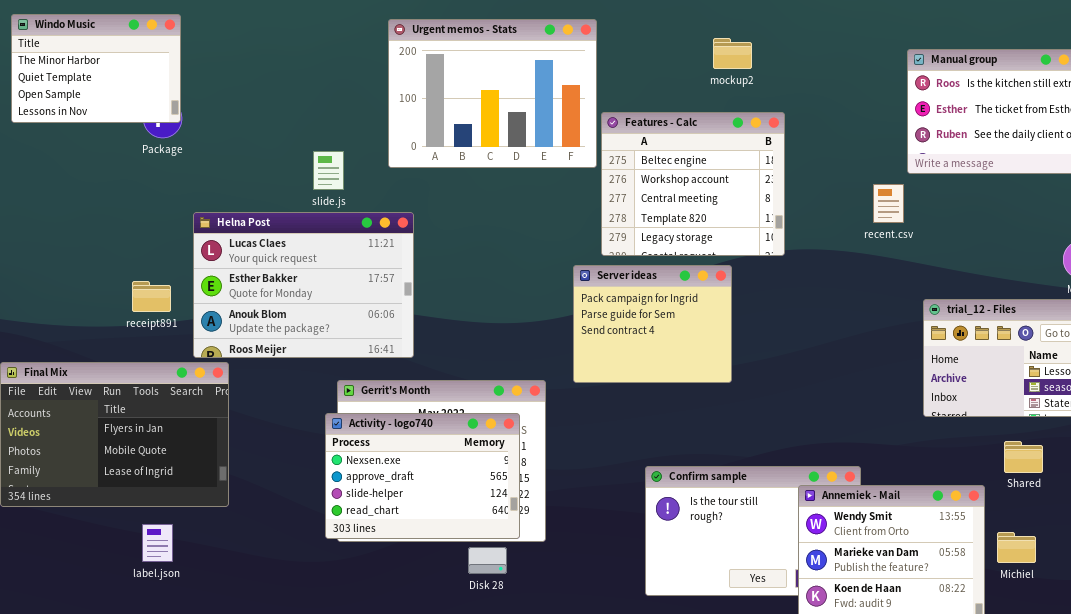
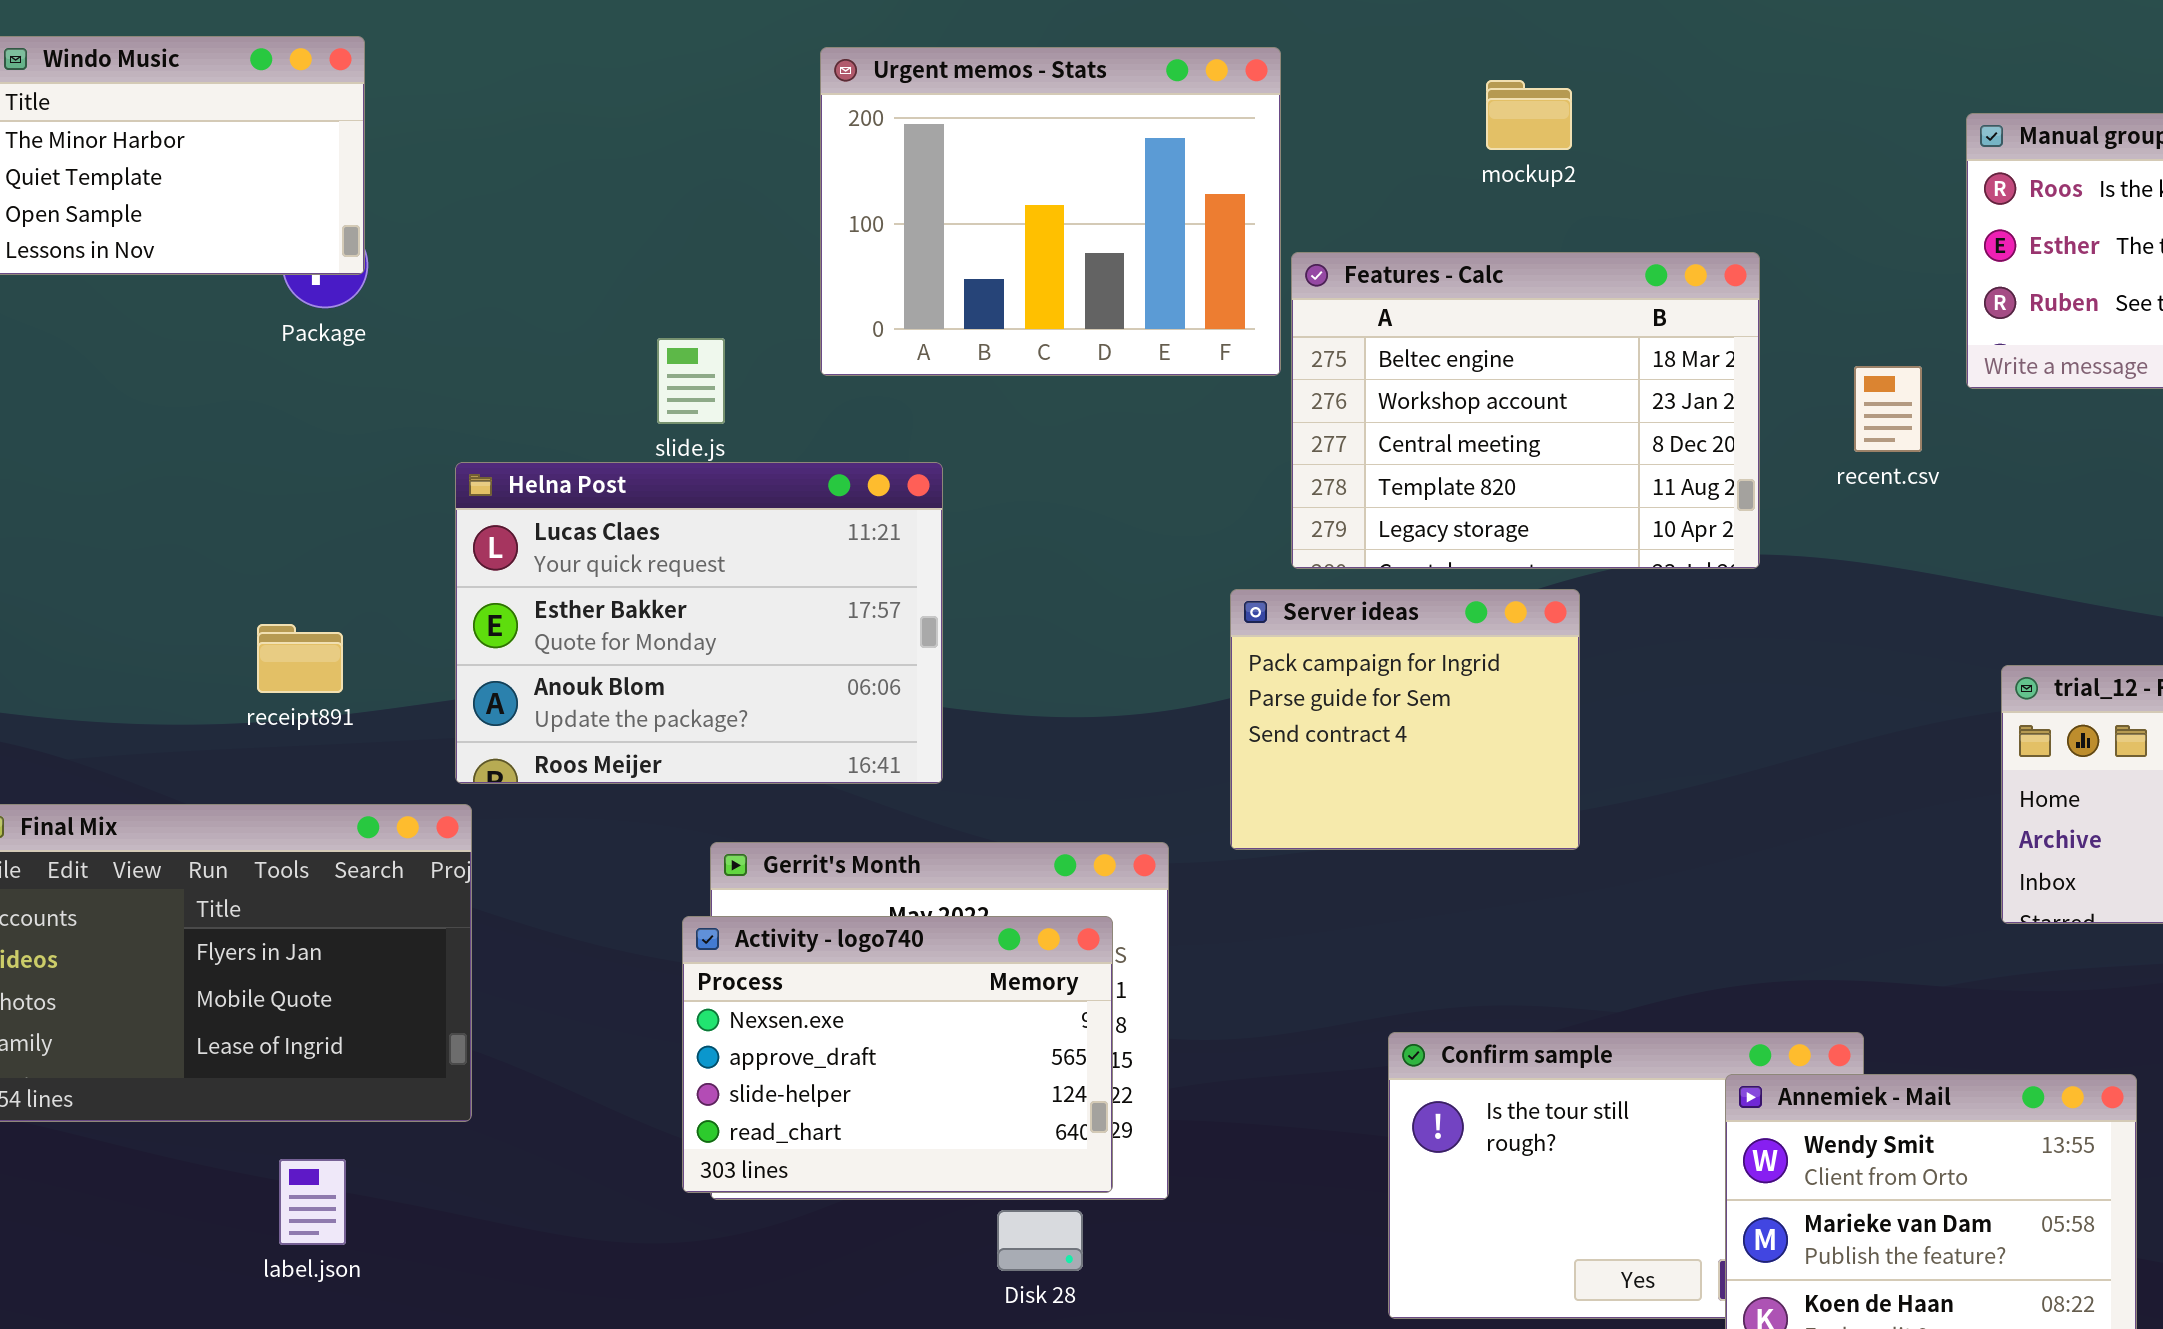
mockup2: [713,38,752,69] -> [1486,80,1572,150], moved
Features - Calc: [601,112,785,256] -> [1291,252,1760,569], resized
recent.csv: [873,184,904,223] -> [1854,366,1922,452], moved
Helna Post: [193,212,414,358] -> [455,462,943,784], moved

